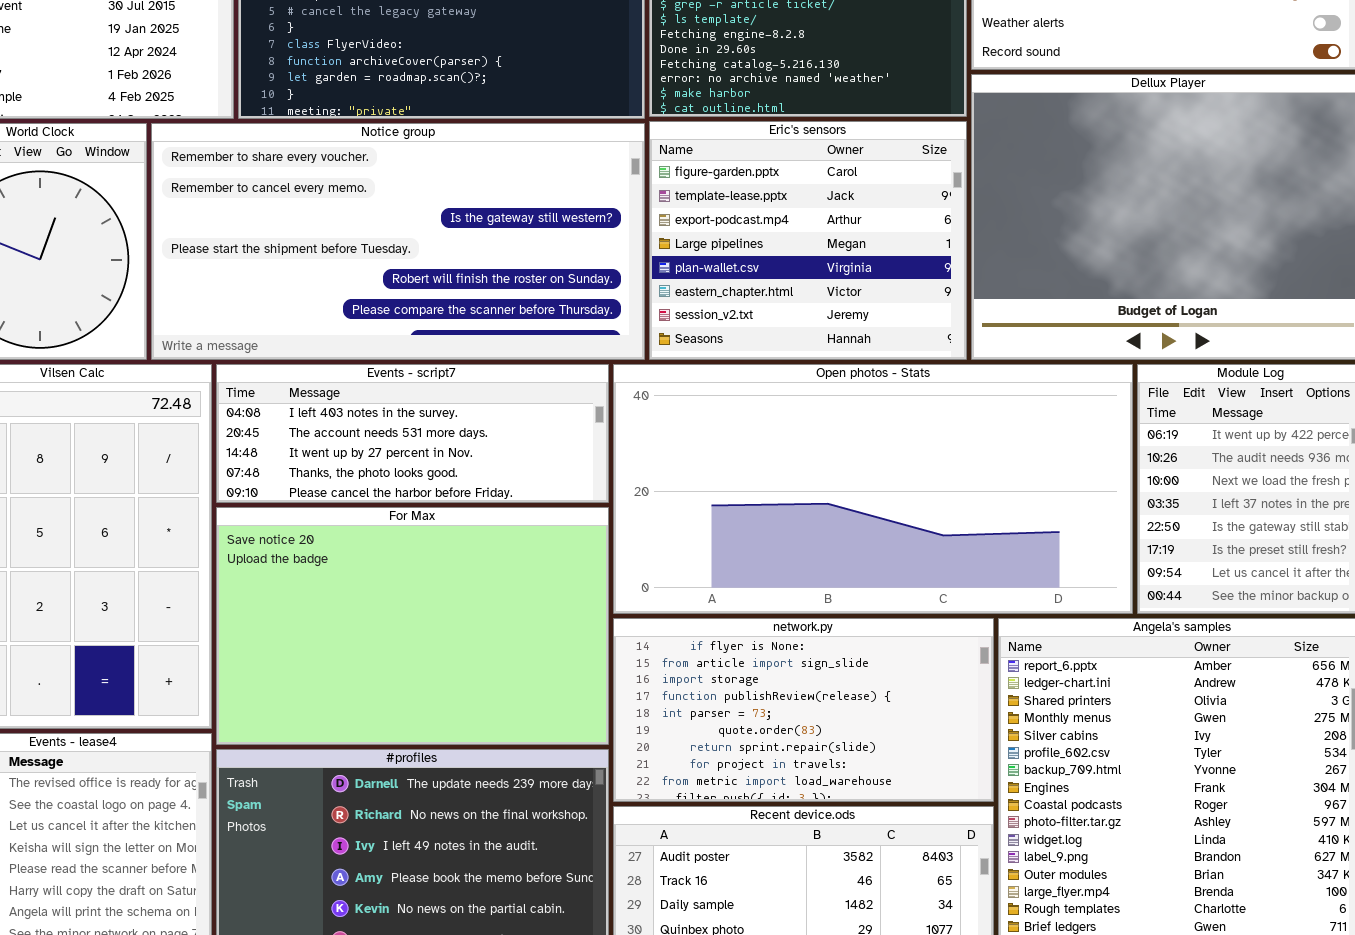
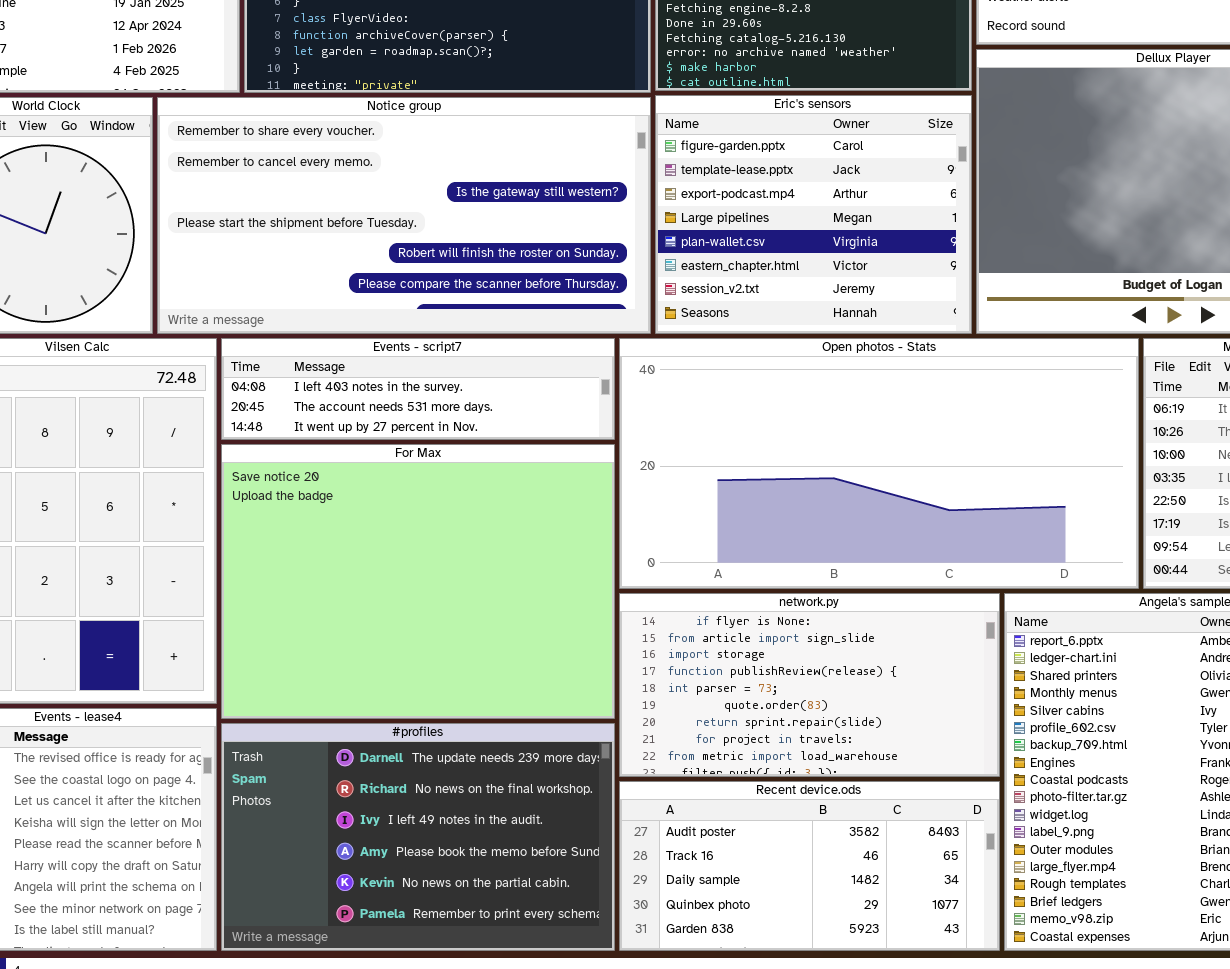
Events - script7: [216,364,609,503] -> [221,338,615,440], resized
For Max: [216,507,609,745] -> [221,444,615,719], resized

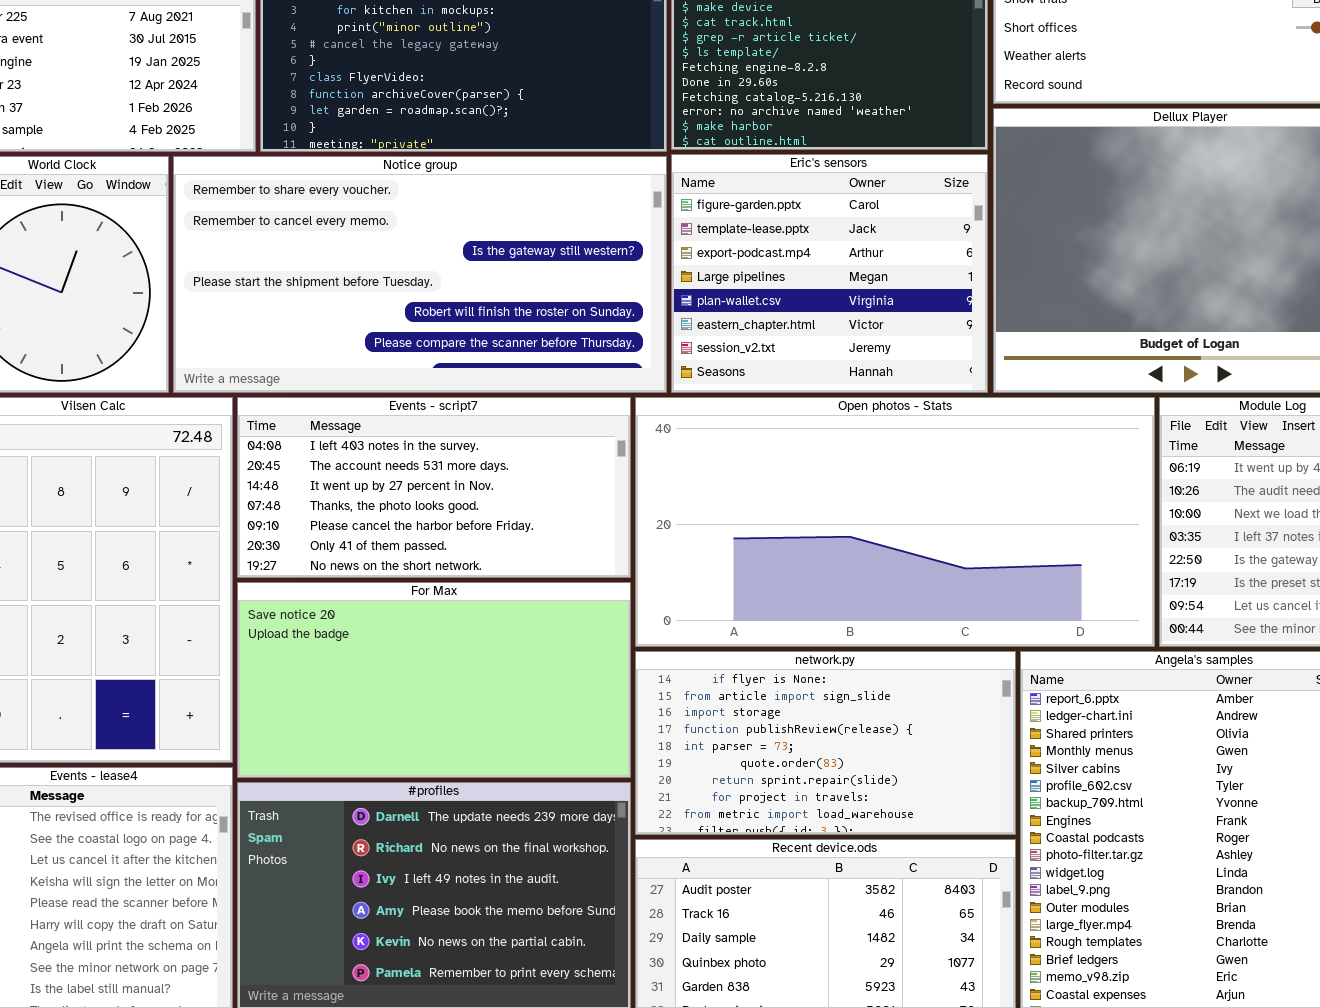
Events - script7: [221,338,615,440] -> [237,397,631,578], resized
For Max: [221,444,615,719] -> [237,582,631,778], resized

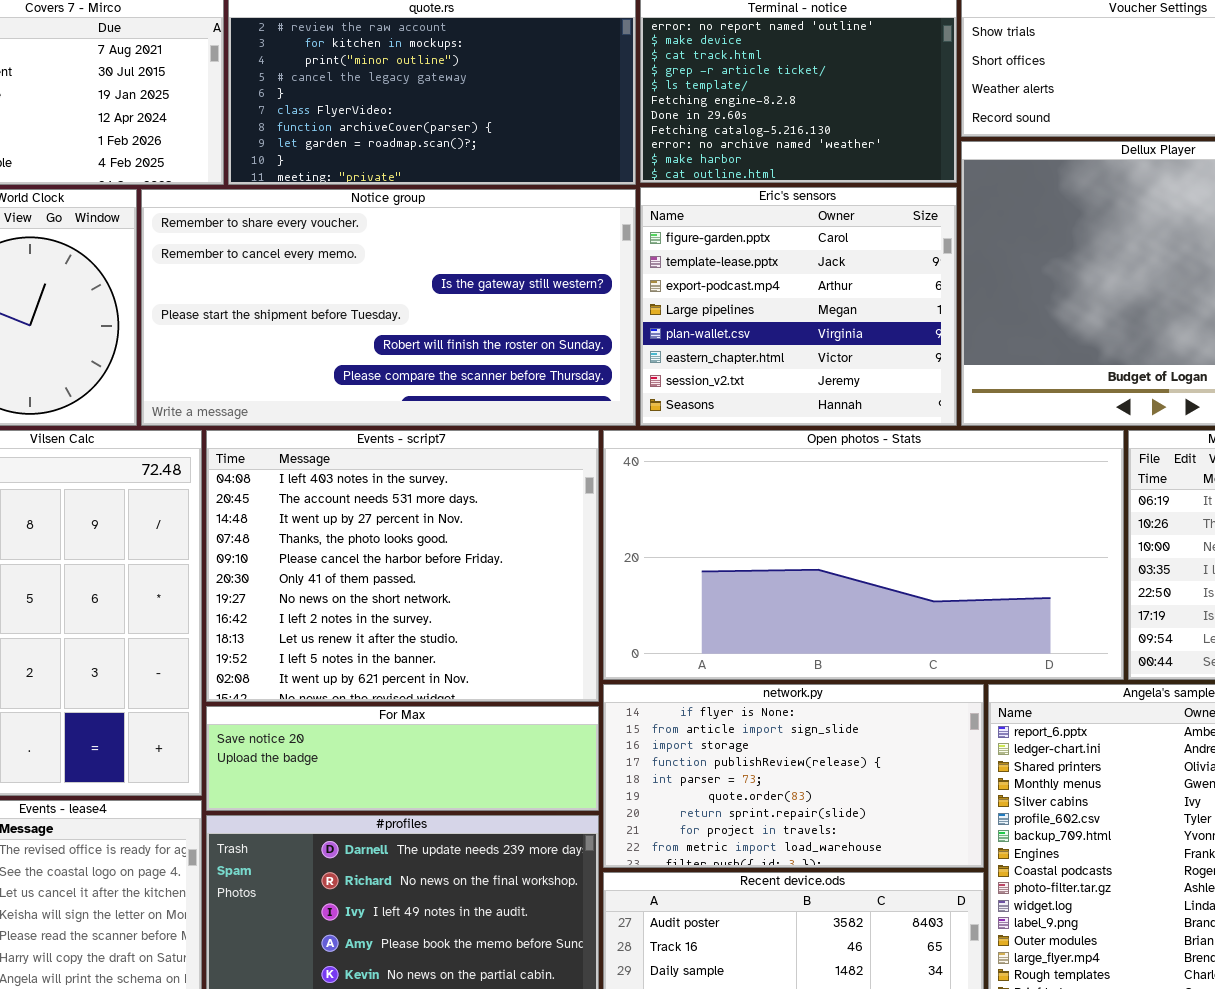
Events - script7: [237,397,631,578] -> [206,430,599,702], resized
For Max: [237,582,631,778] -> [206,706,599,811], resized

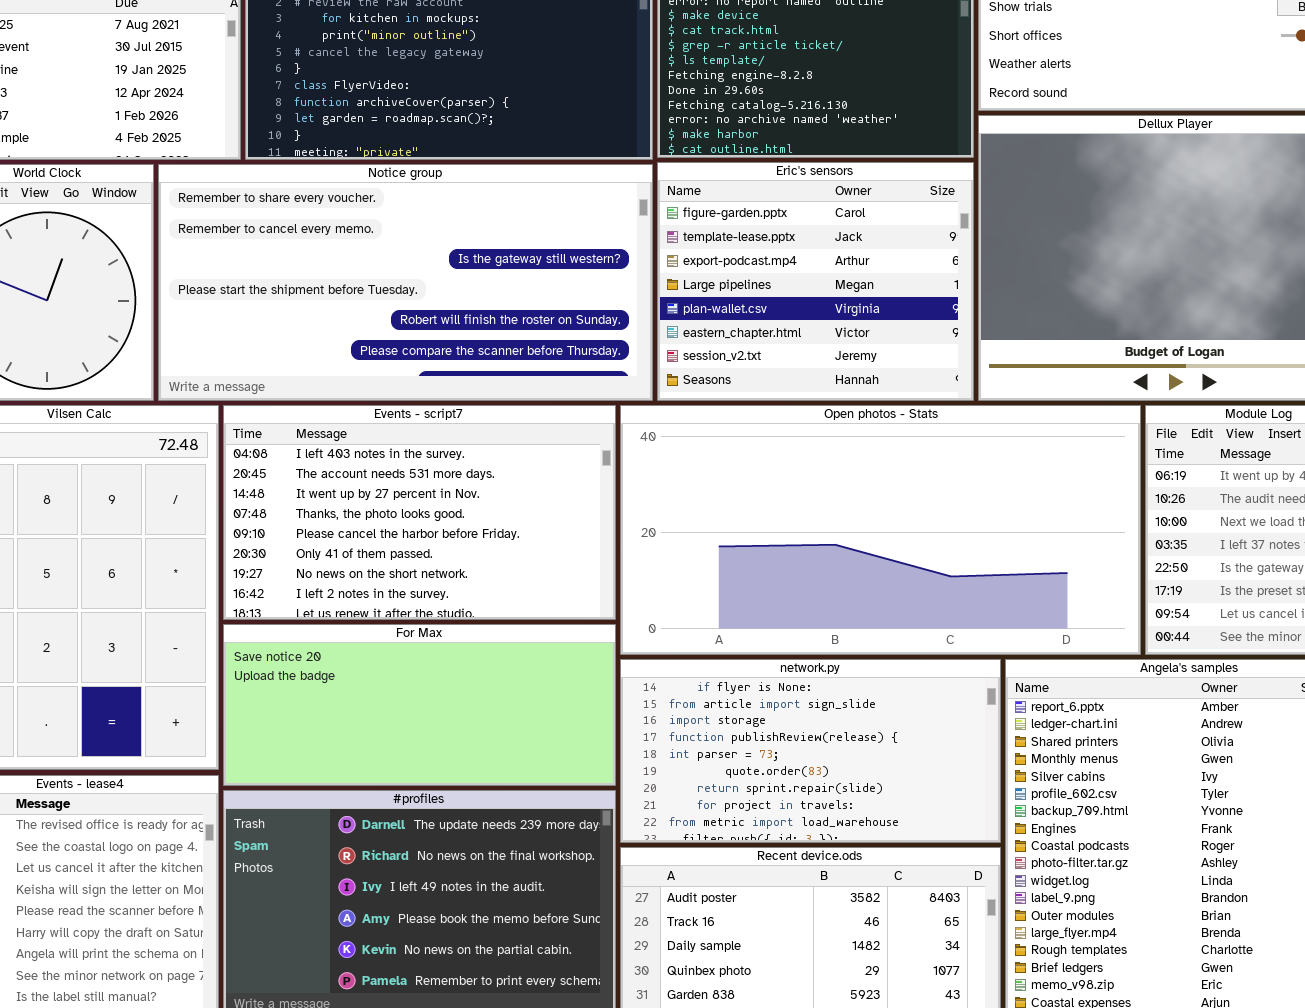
Events - script7: [206,430,599,702] -> [223,405,616,620], resized
For Max: [206,706,599,811] -> [223,624,616,786], resized

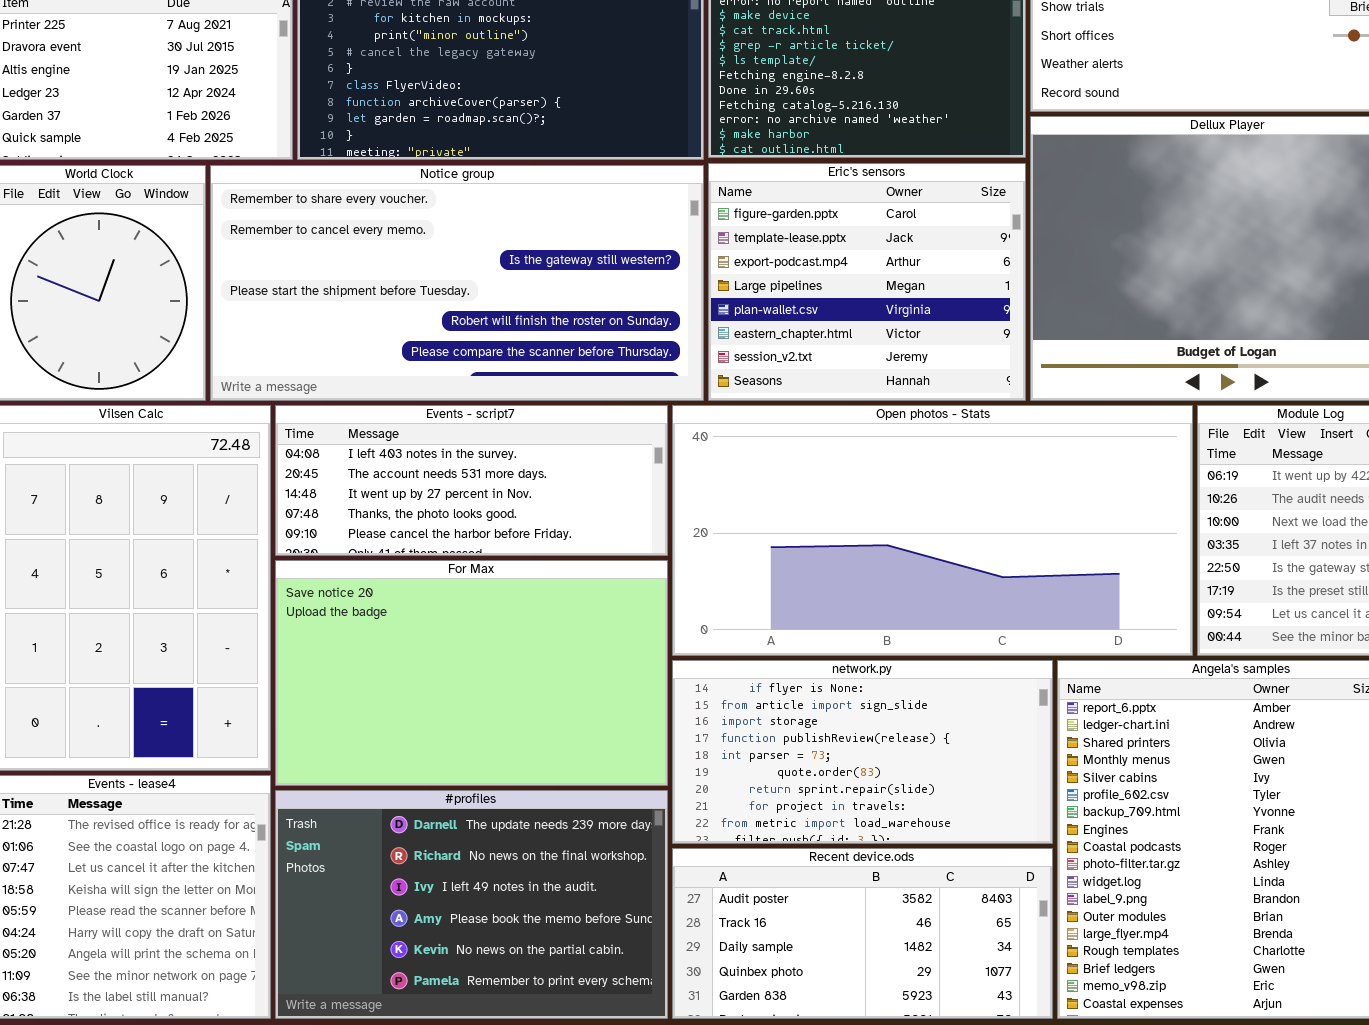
Events - script7: [223,405,616,620] -> [275,405,668,556], resized
For Max: [223,624,616,786] -> [275,560,668,786], resized

